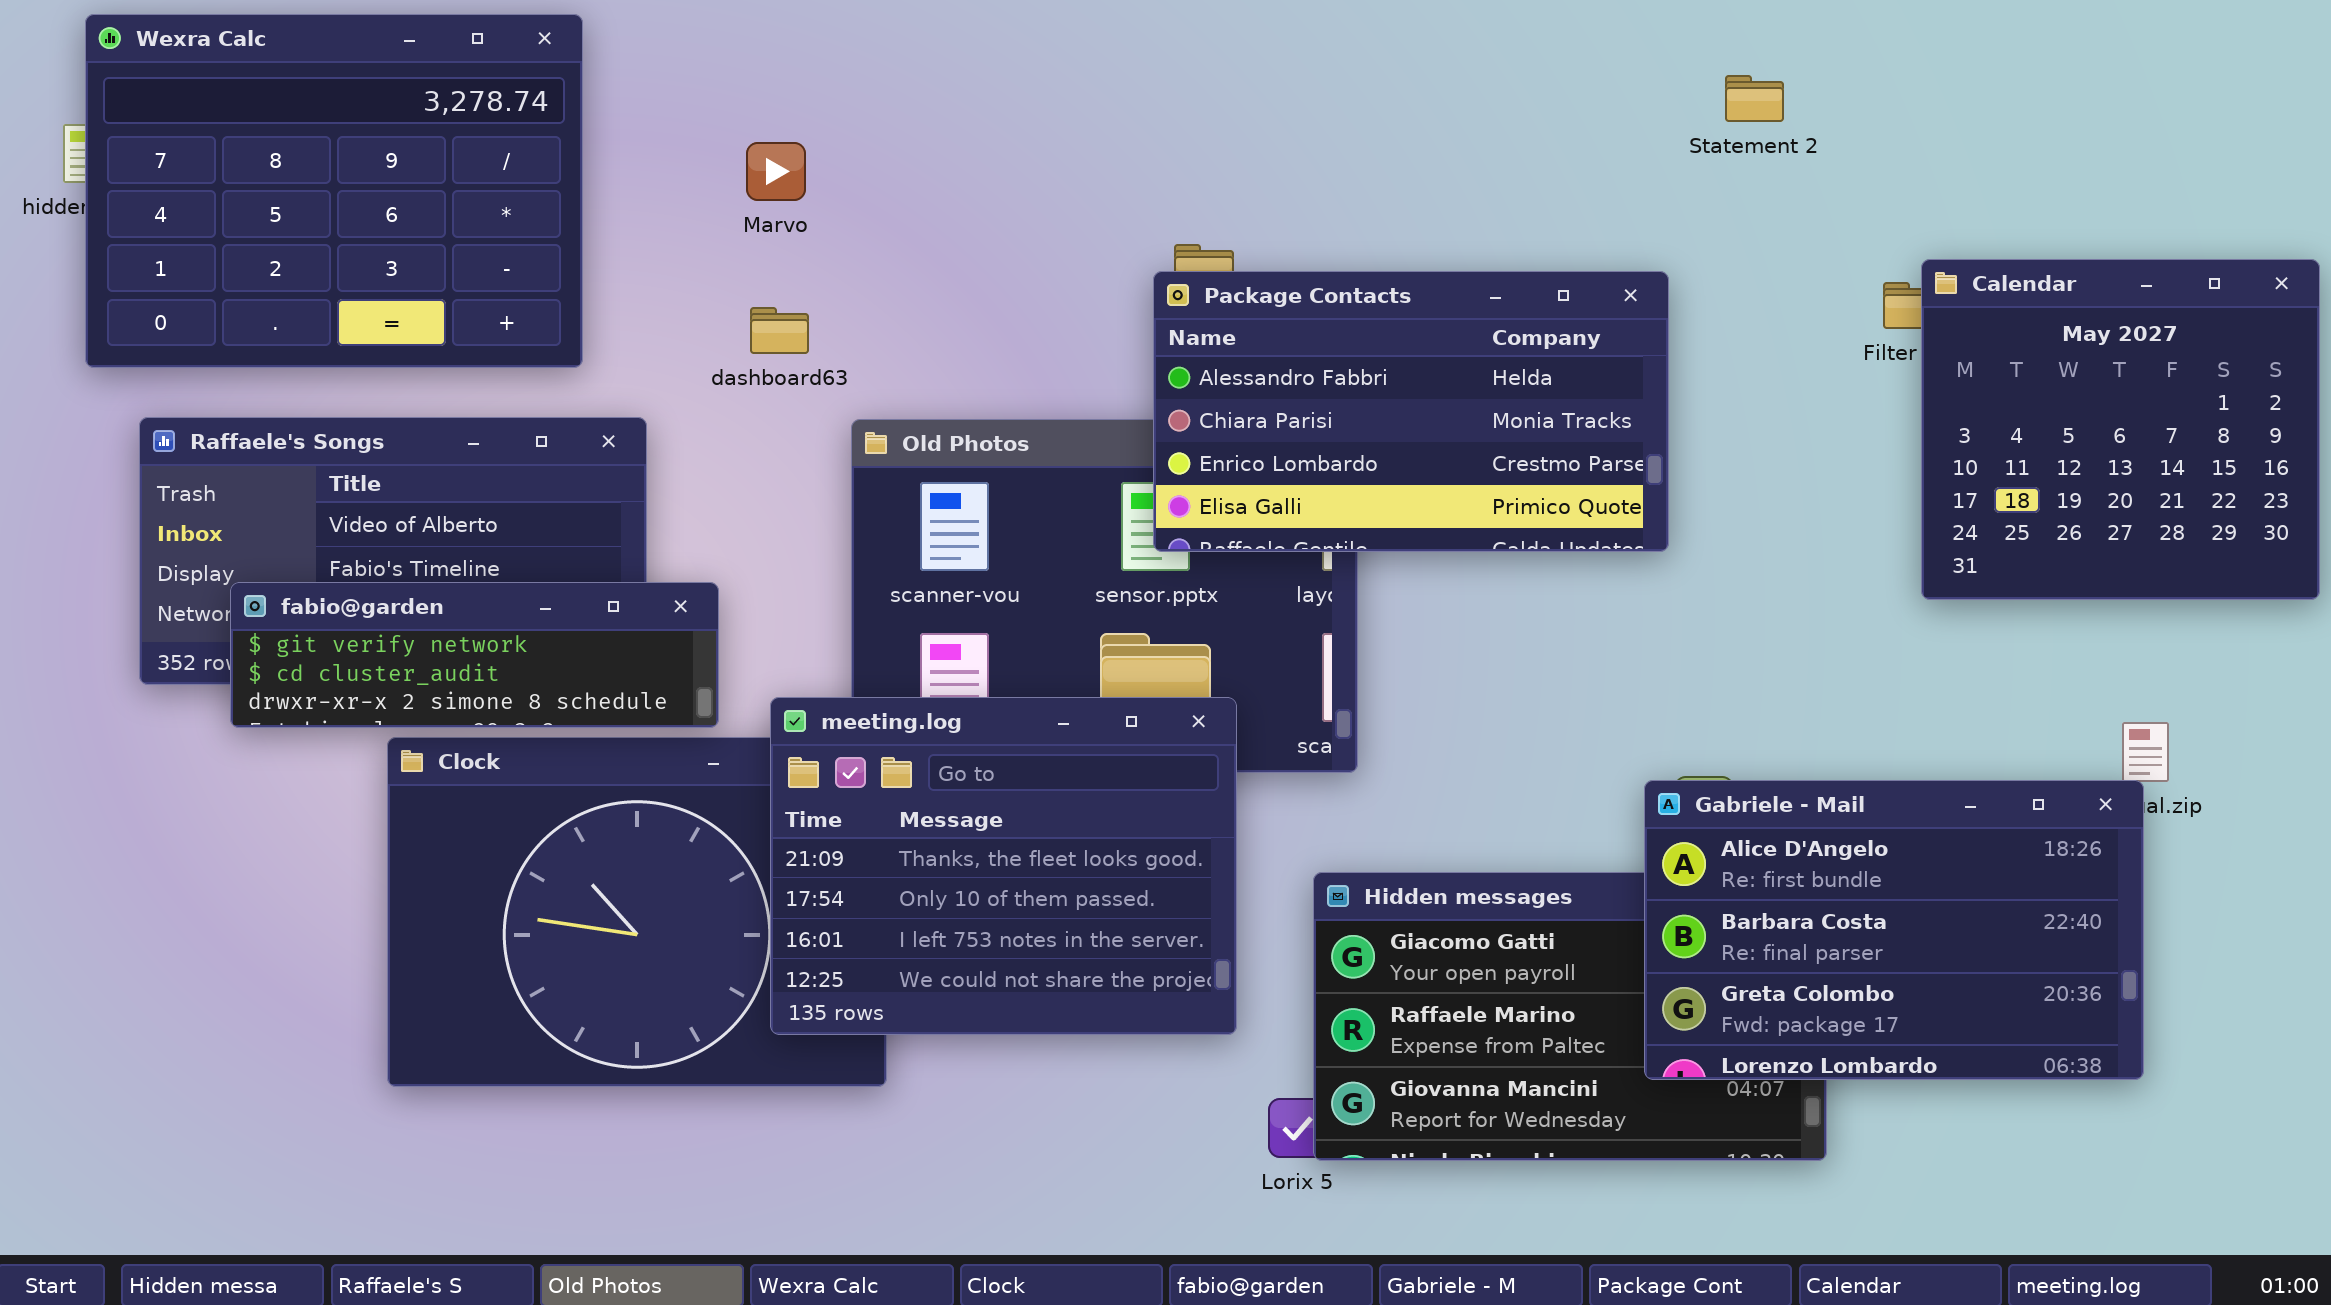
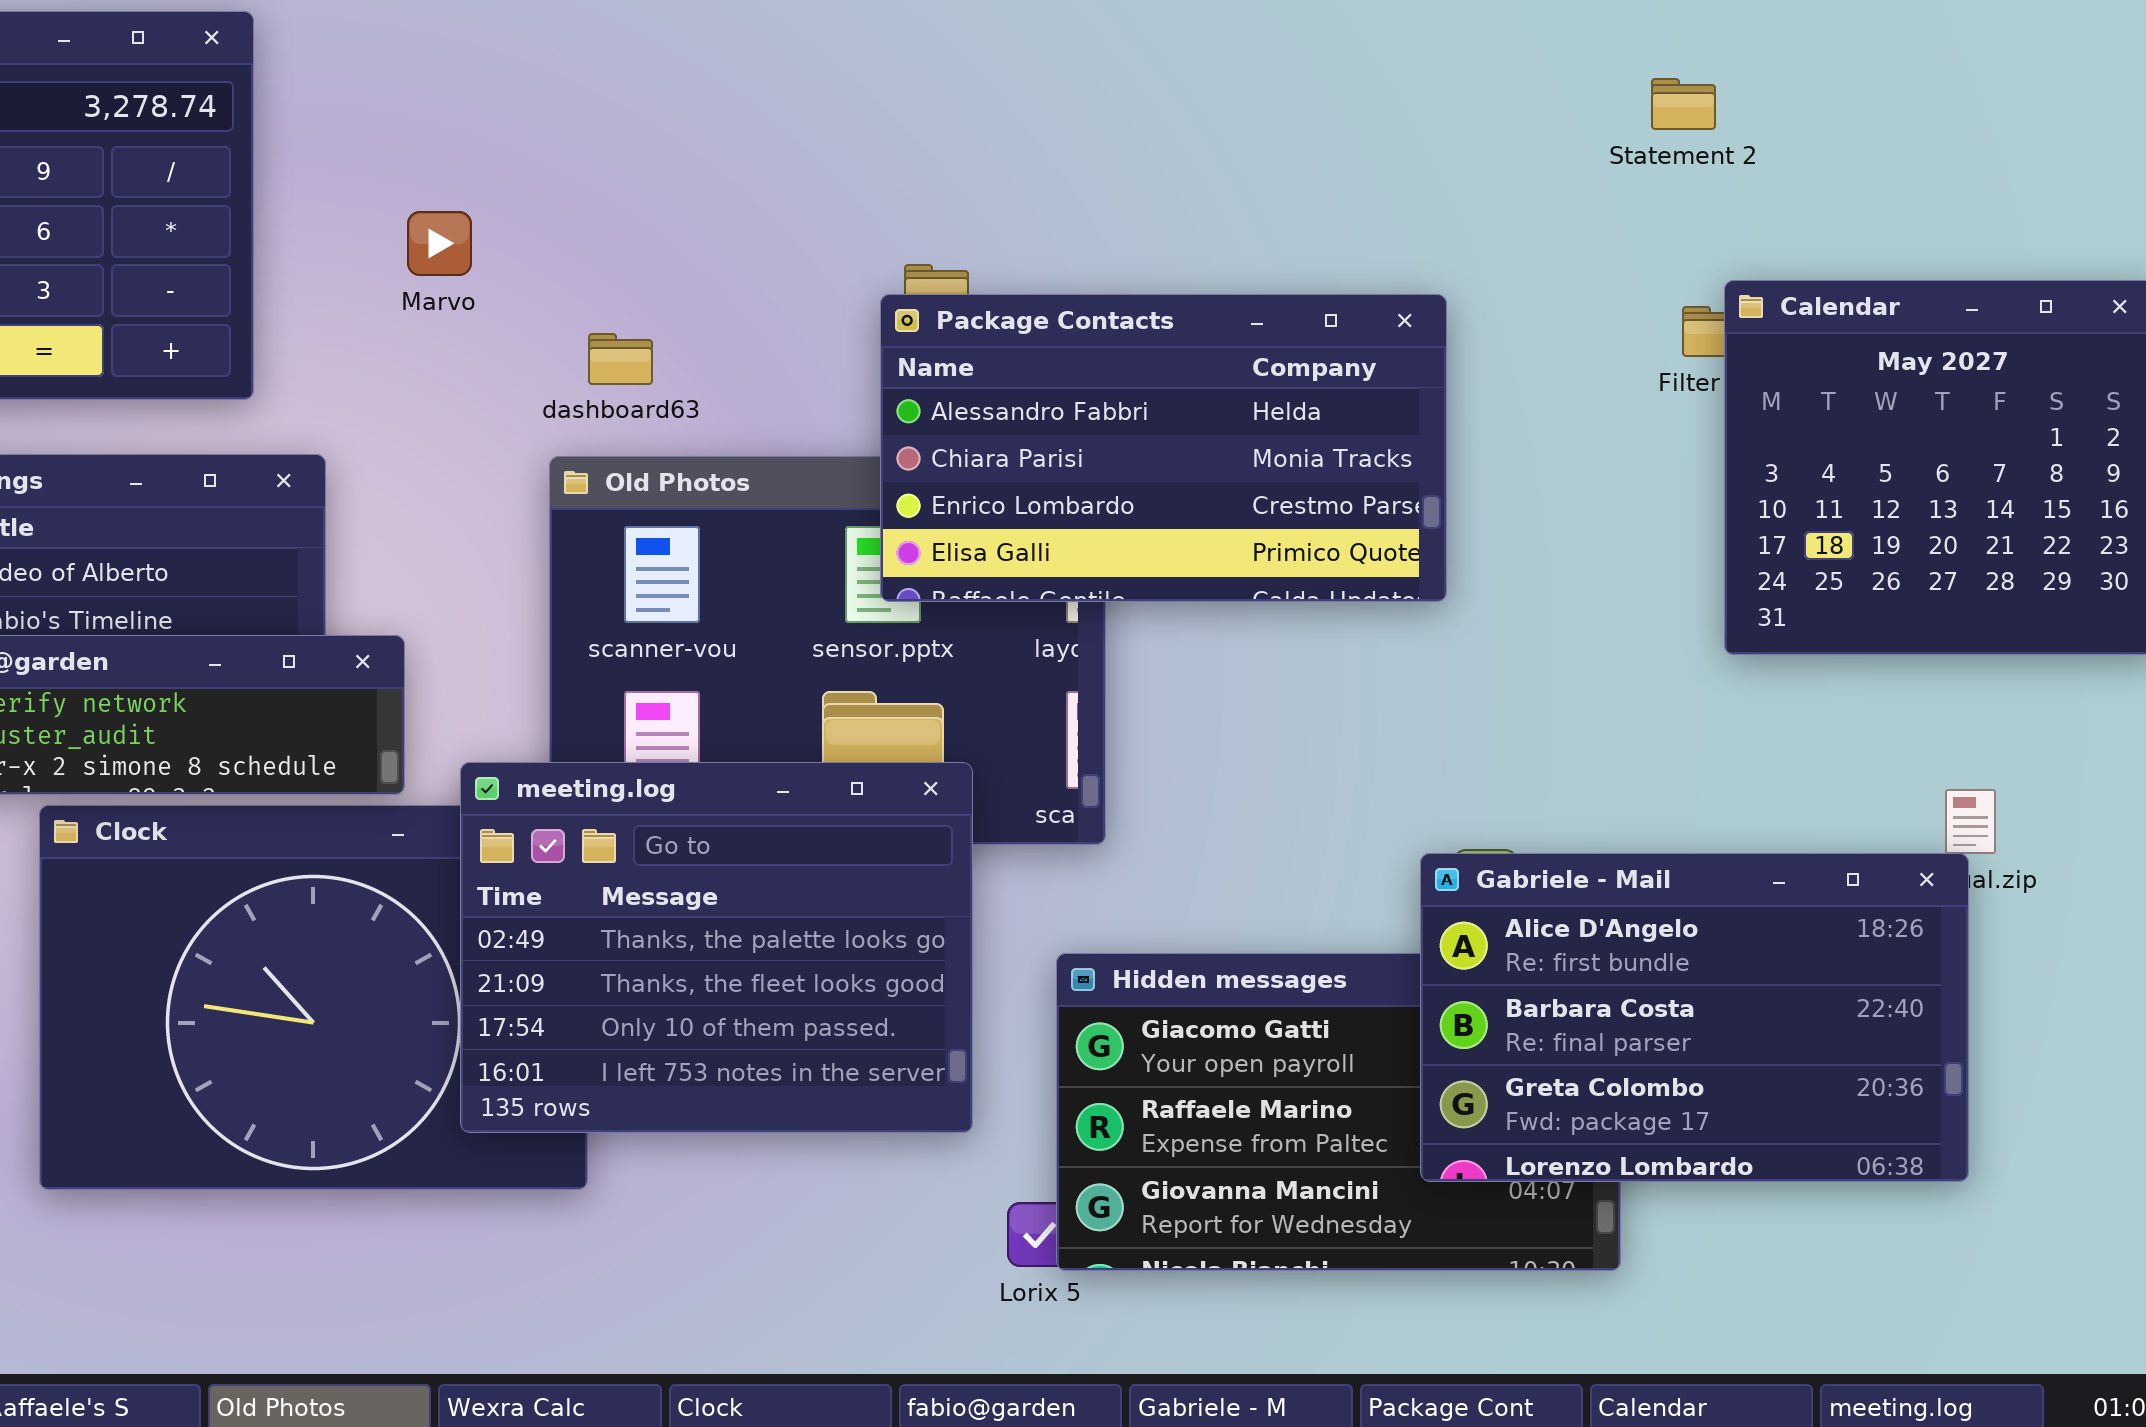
Statement 2: [1725,75,1784,122] -> [1651,78,1716,130], moved
Marvo: [746,142,806,201] -> [407,211,472,276], moved
dashboard63: [750,307,809,354] -> [588,333,653,385], moved
meeting.log: [770,697,1237,1035] -> [460,762,973,1133], scrolled up 1 row

